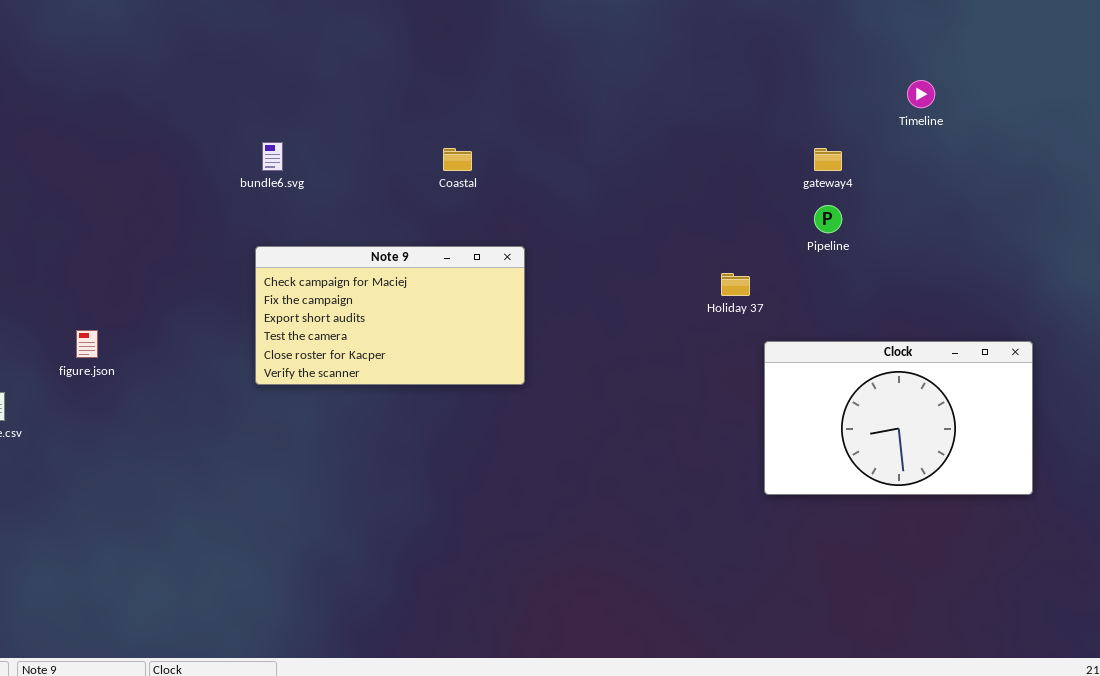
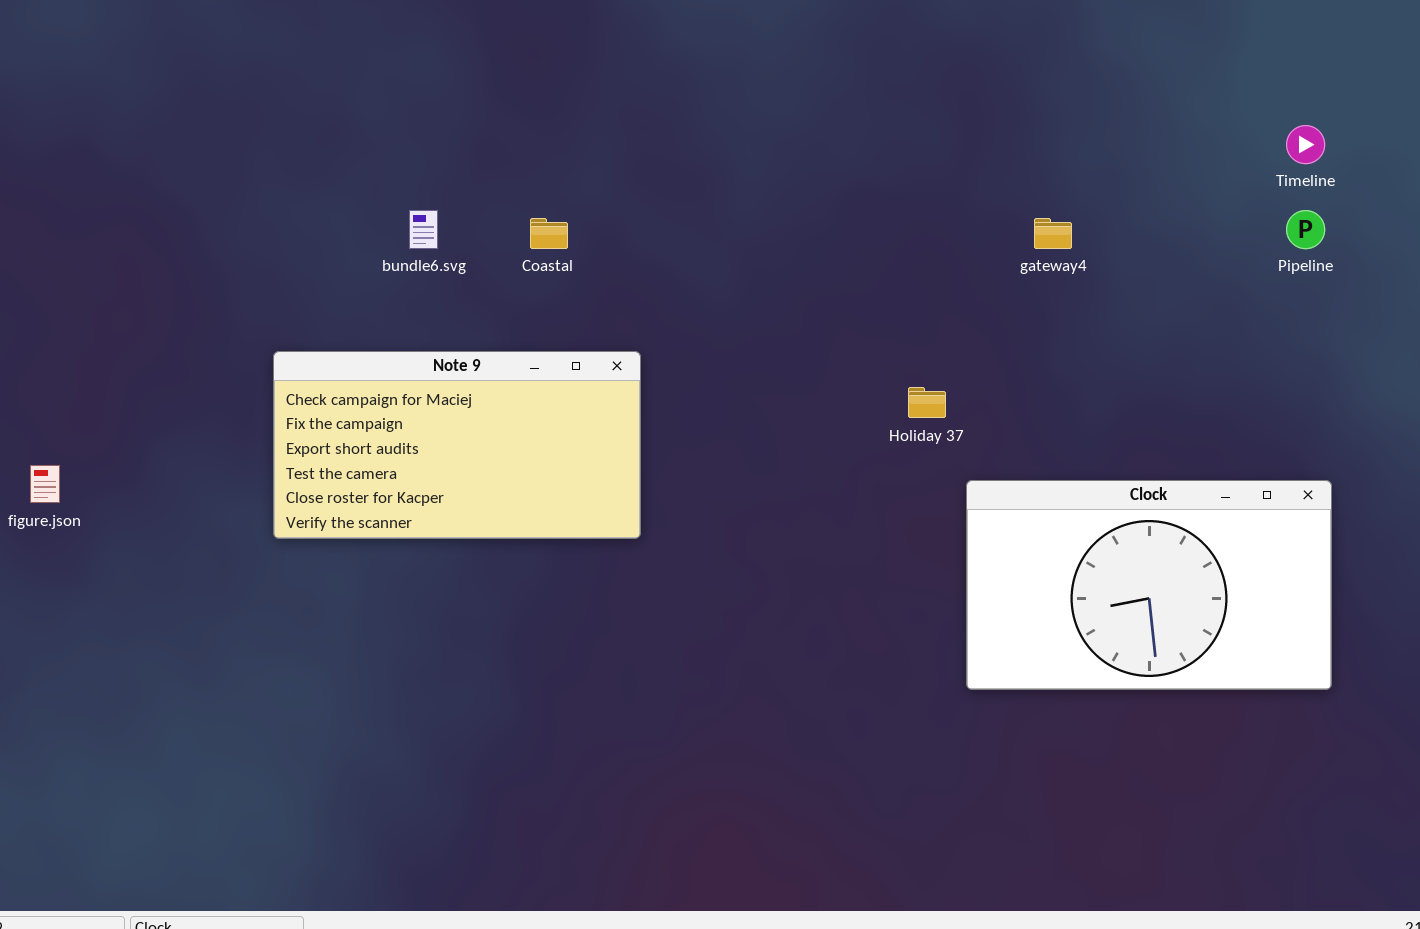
Timeline: [907,80,935,108] -> [1286,125,1325,164], moved
bundle6.svg: [262,142,283,171] -> [409,210,438,249], moved
Pipeline: [814,205,842,233] -> [1286,210,1325,249], moved

